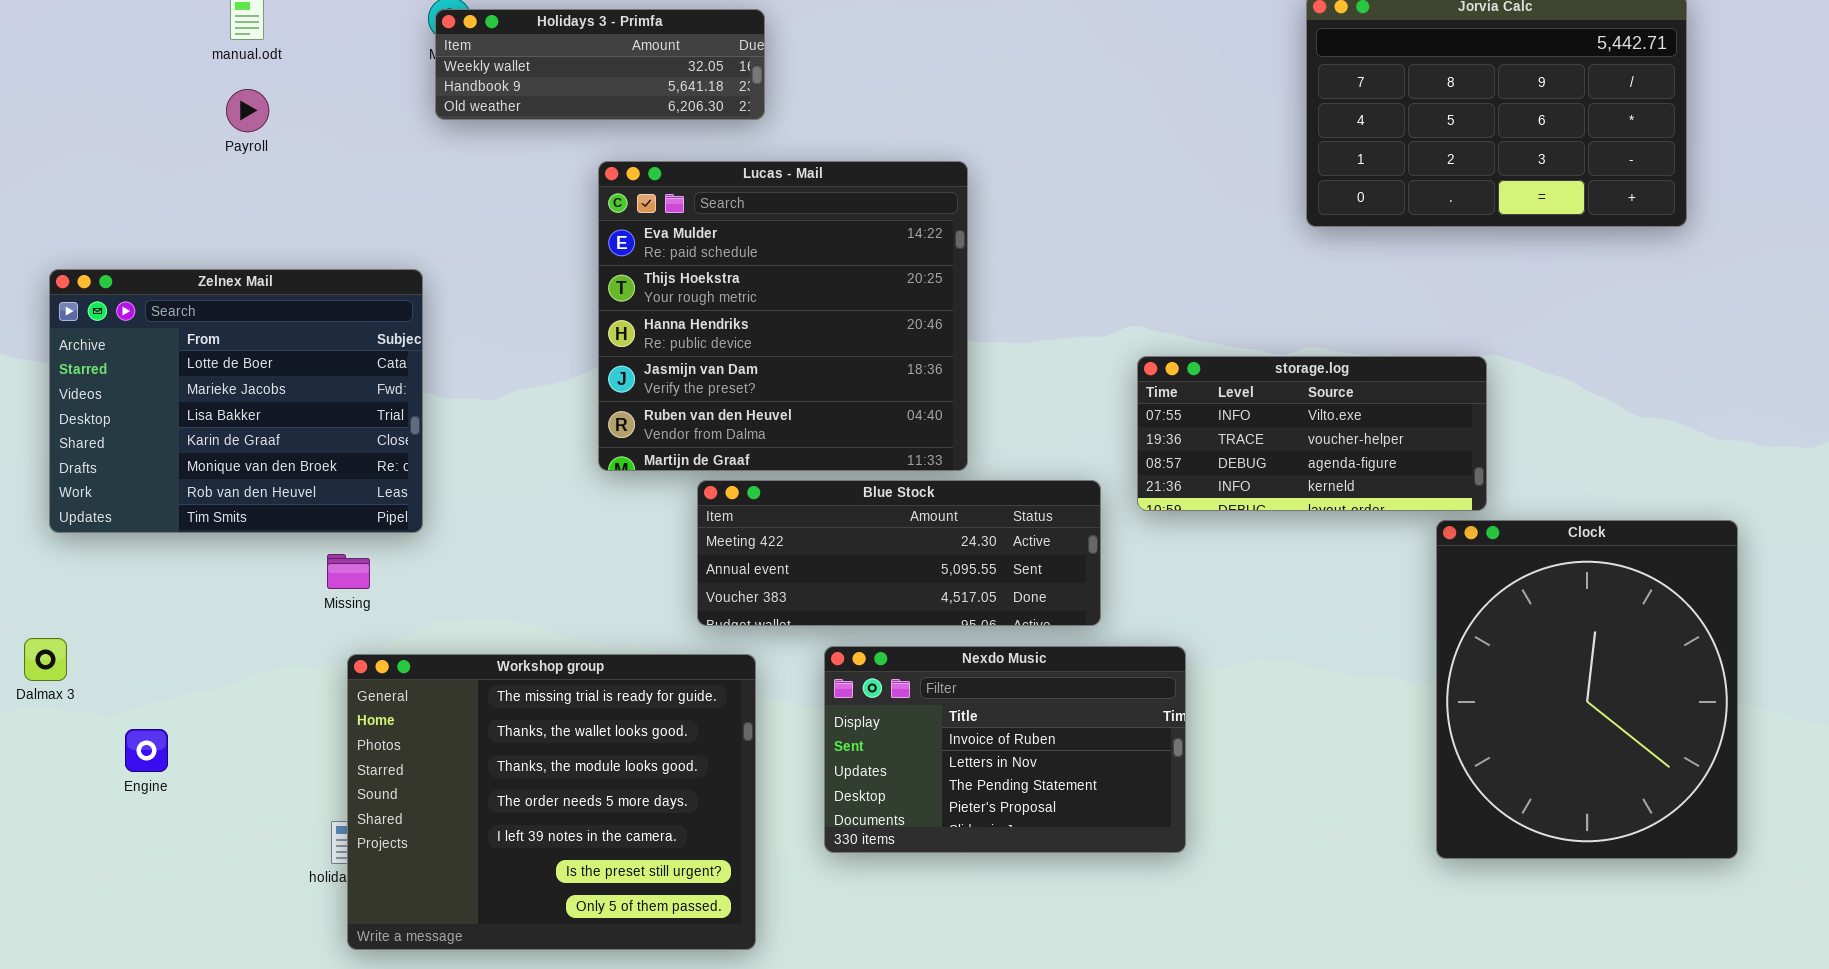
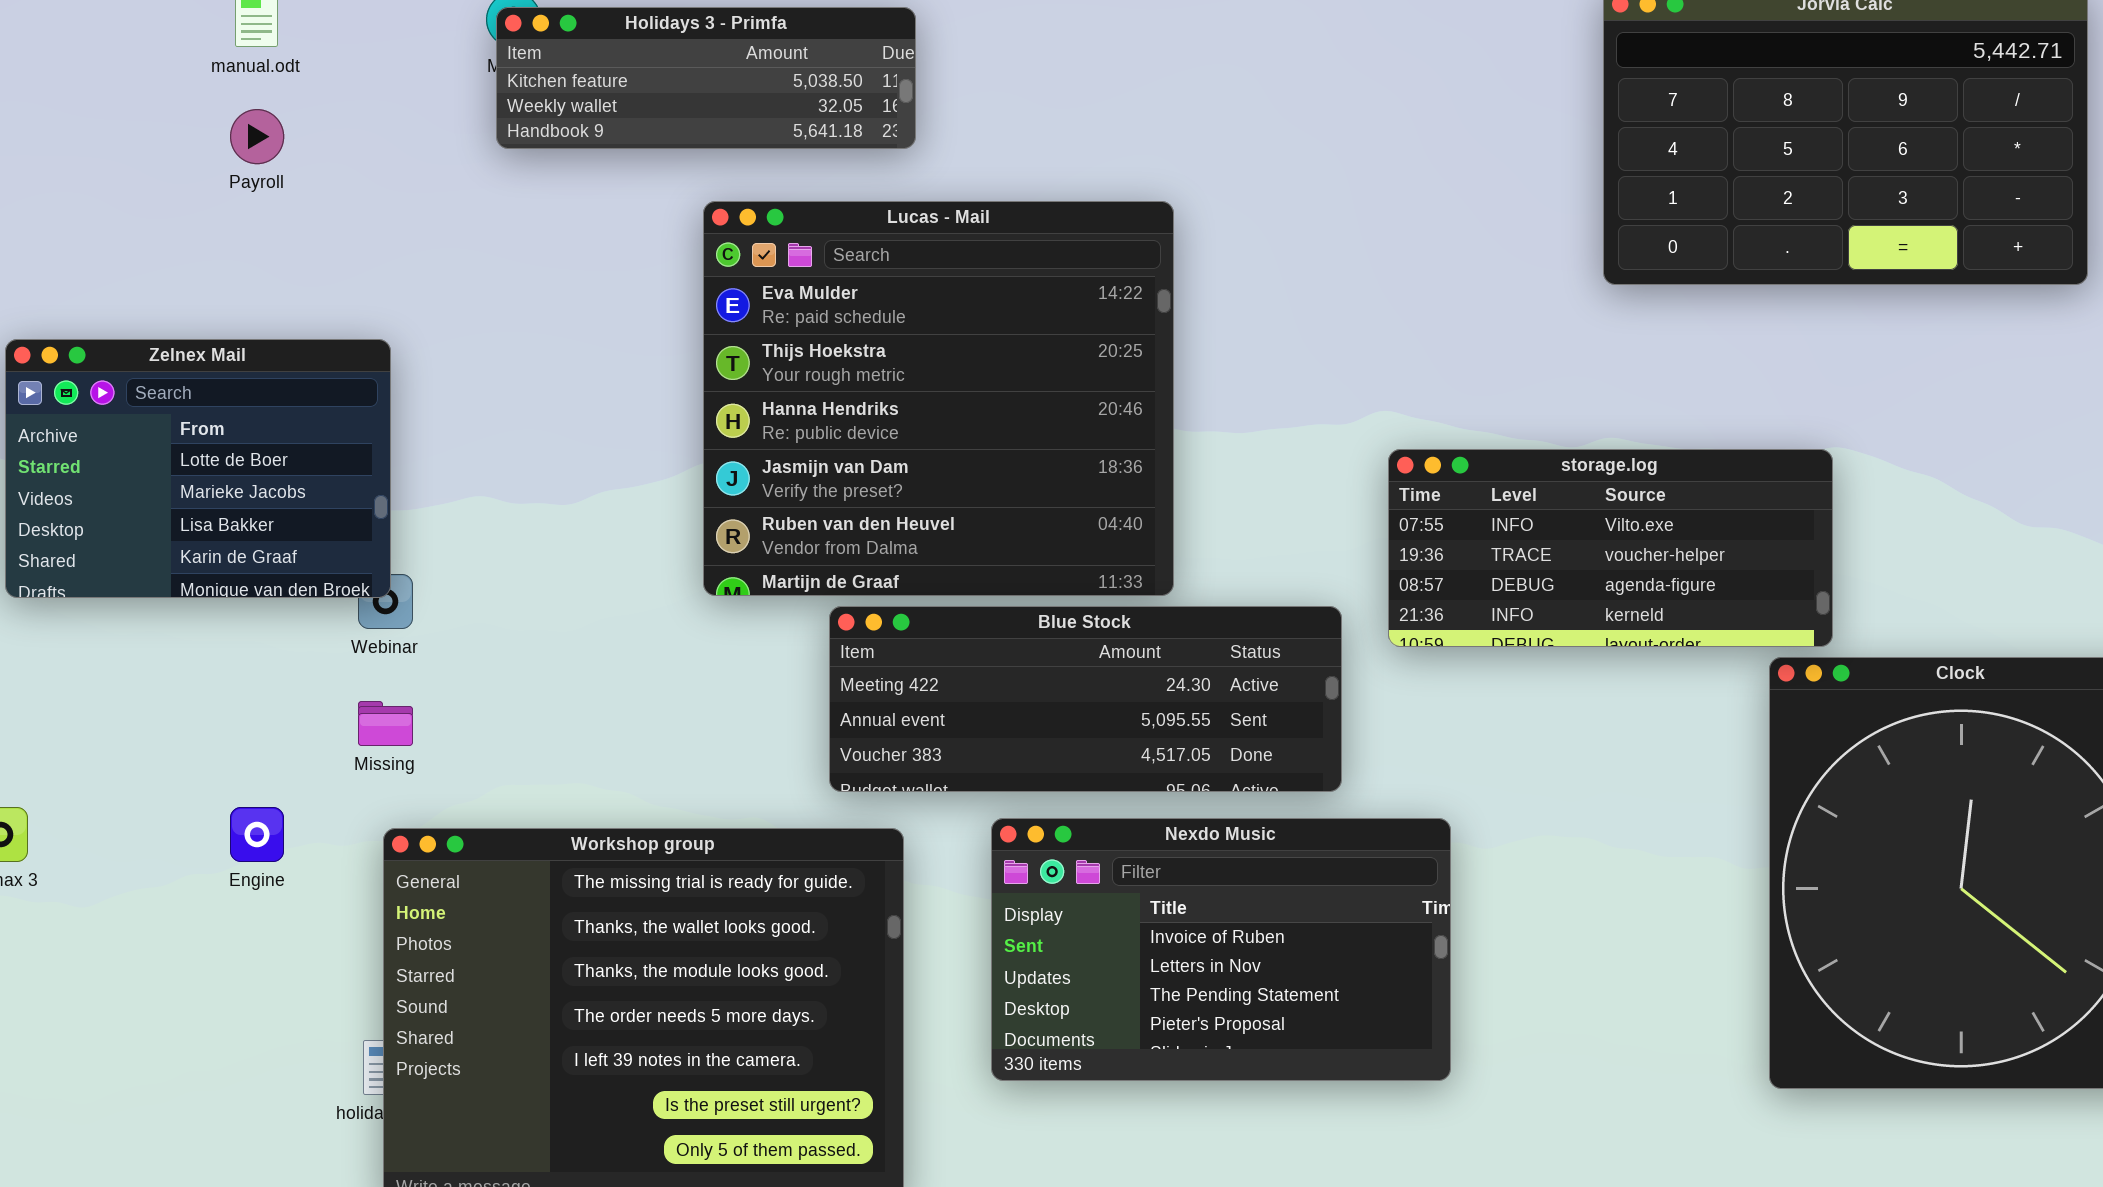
Holidays 3 - Primfa: [435,9,765,120] -> [496,7,916,149], scrolled up 1 row
Zelnex Mail: [49,269,423,533] -> [5,339,391,598], resized
Engine: [125,729,168,772] -> [230,807,284,862], moved

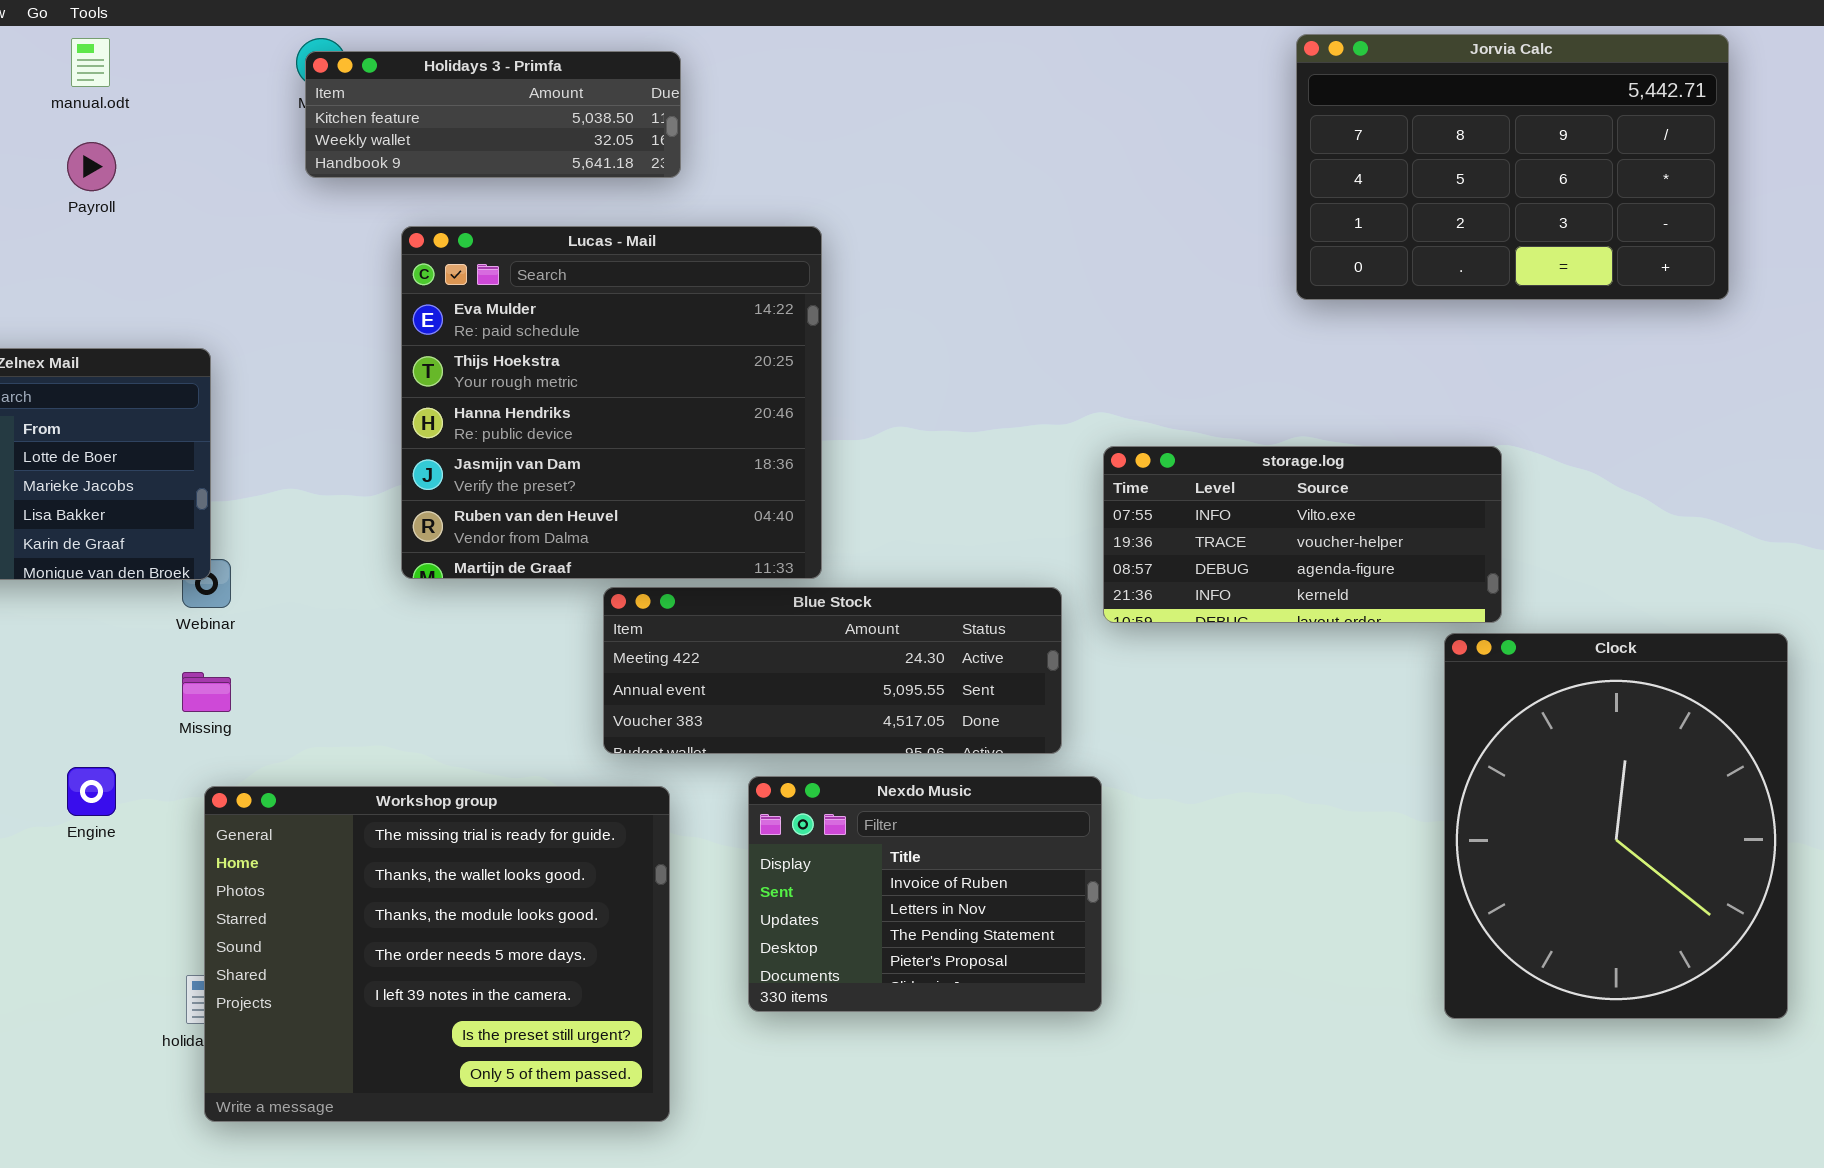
Lucas - Mail: [703,201,1174,596] -> [401,226,822,579], moved
Nexdo Music: [991,818,1451,1081] -> [748,776,1102,1012], resized

